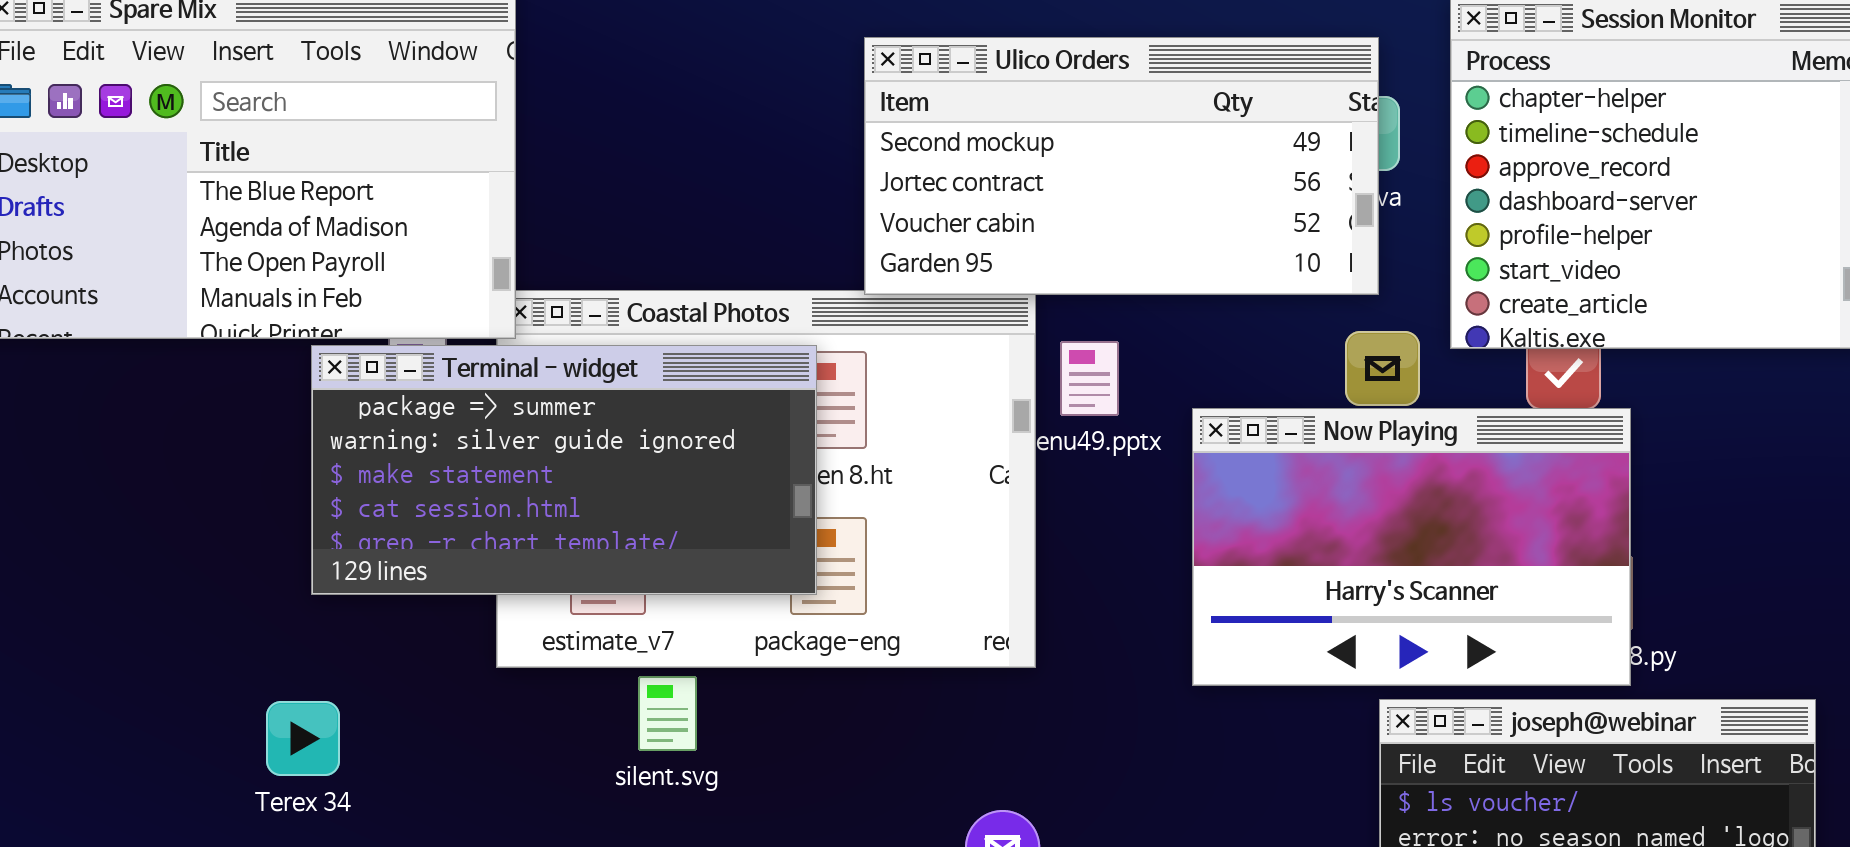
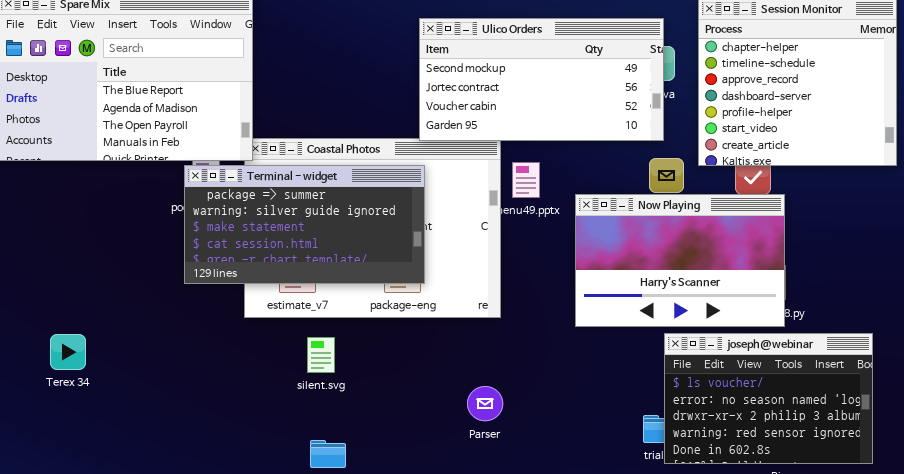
Terminal - widget: [311,345,817,595] -> [184,165,425,284], moved
silent.svg: [638,676,697,751] -> [307,337,335,373], moved
Terex 34: [266,701,340,776] -> [50,334,86,370], moved

